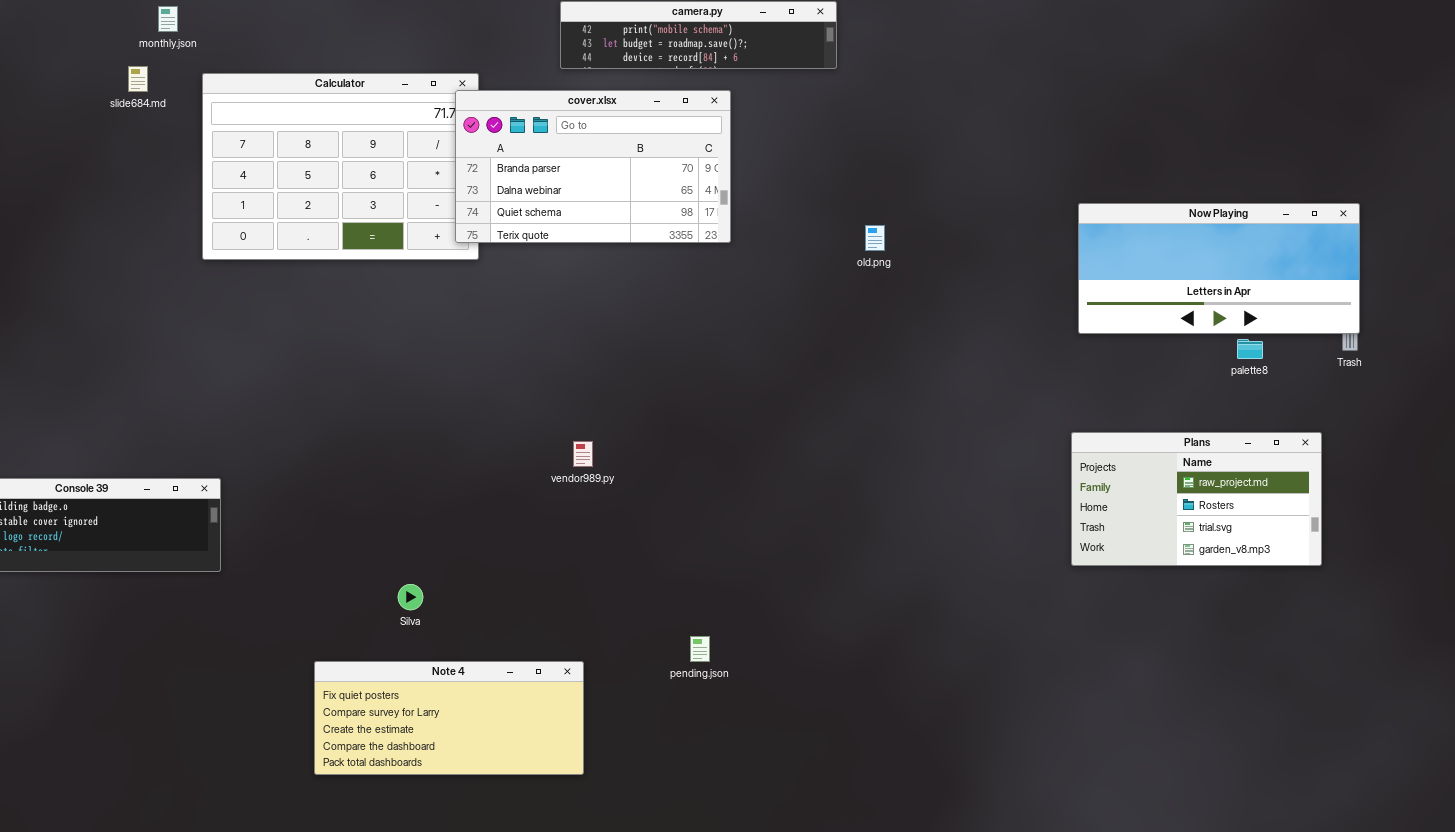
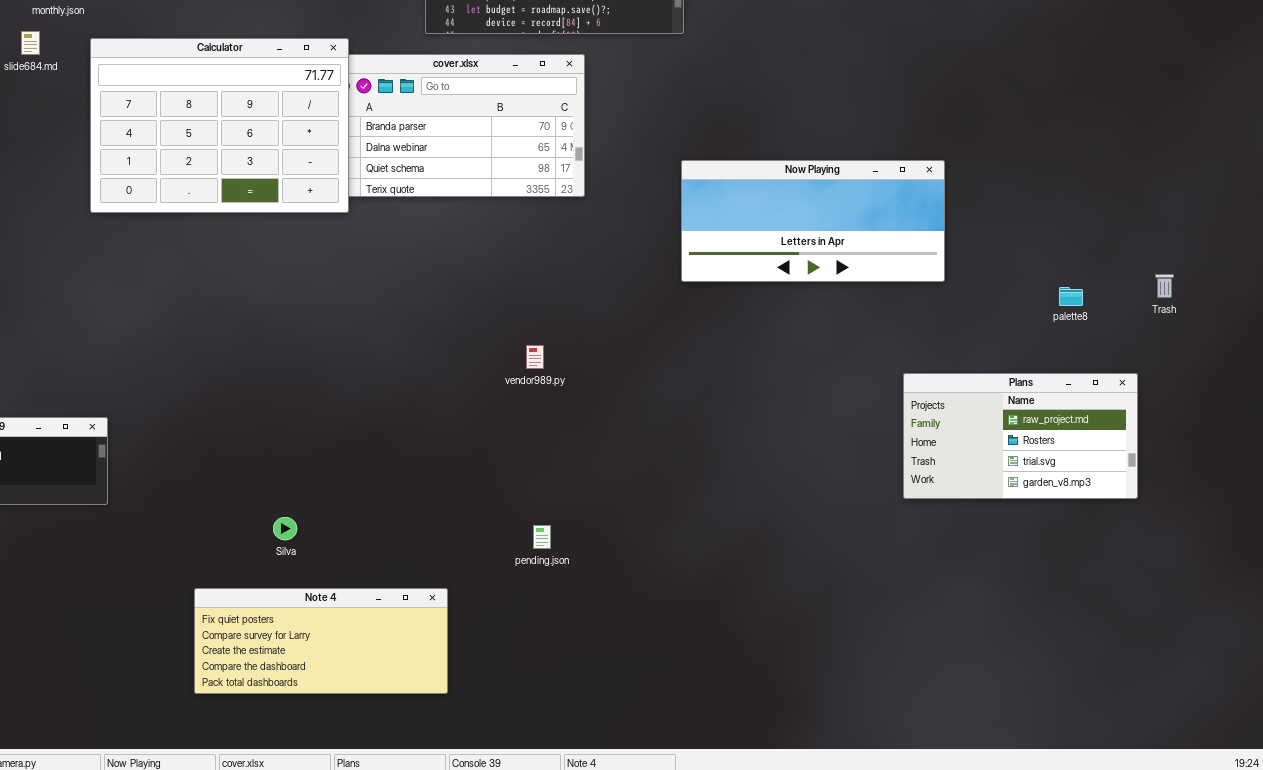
Calculator: [202,73,479,260] -> [90,38,349,213], raised
Now Playing: [1078,203,1360,334] -> [681,160,945,282], moved
vendor989.py: [573,441,593,467] -> [526,345,544,369], moved
pending.json: [690,636,710,662] -> [533,525,551,549], moved

